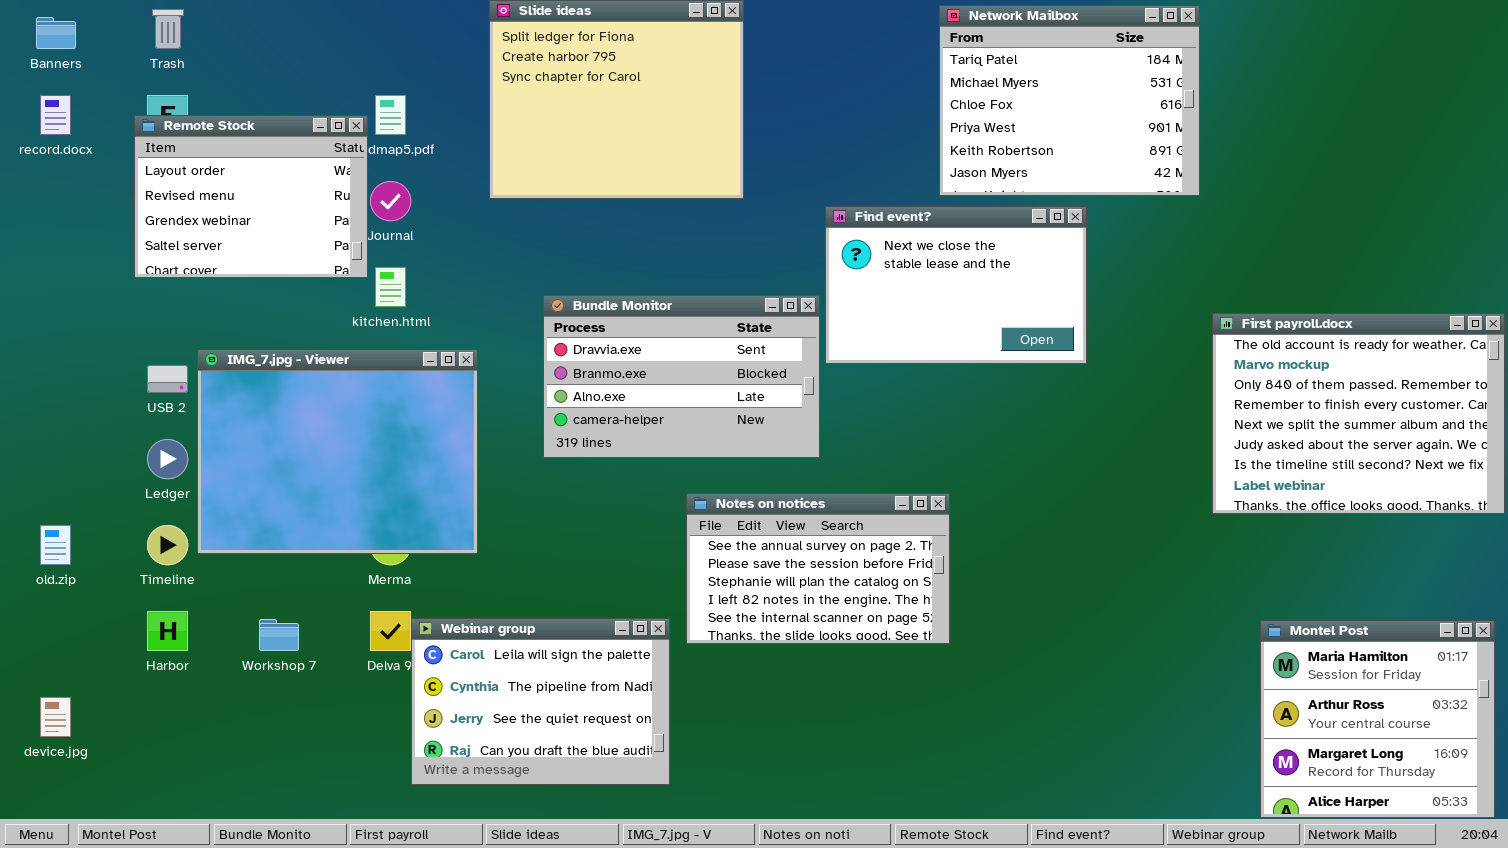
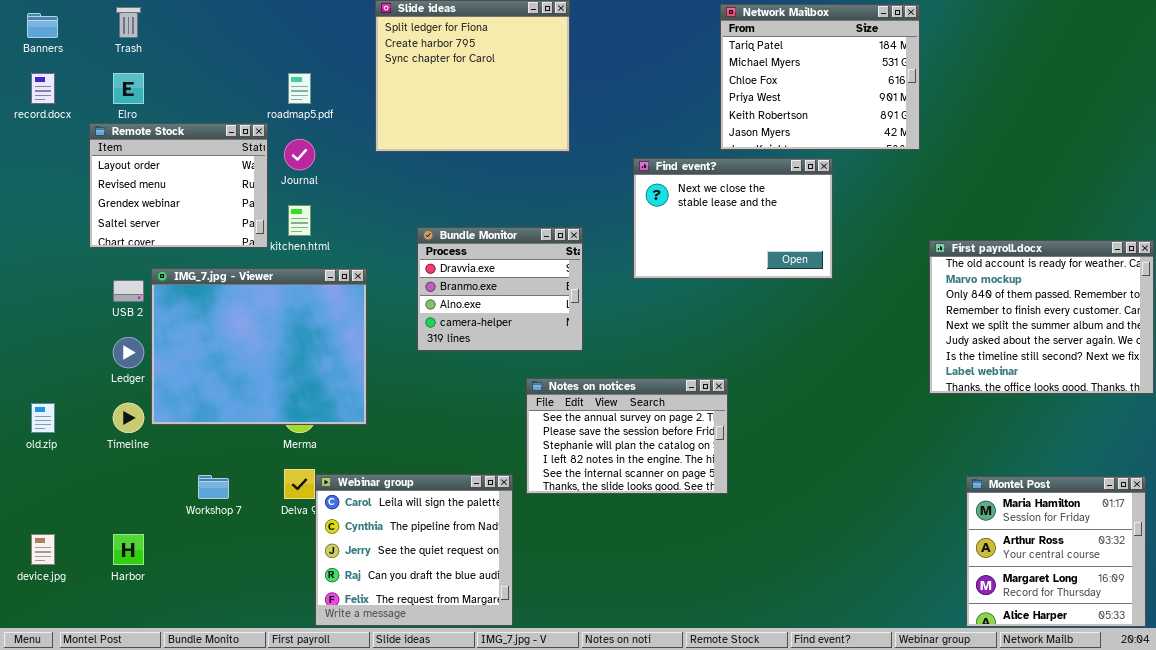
Remote Stock: [134,115,368,278] -> [89,123,268,248], moved
Bundle Monitor: [543,295,820,458] -> [417,227,583,351], resized
Harbor: [147,611,188,651] -> [113,534,144,565], moved
Webinar group: [411,618,670,785] -> [315,474,513,626], resized

